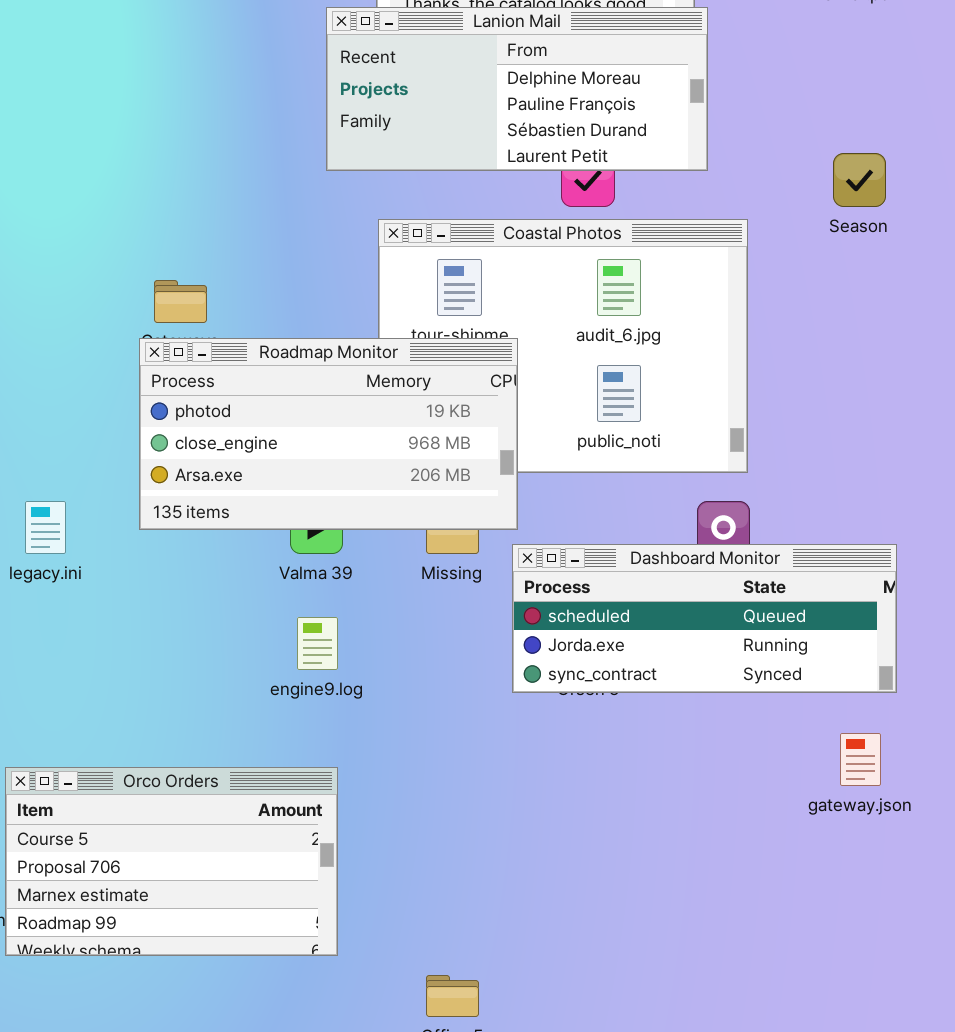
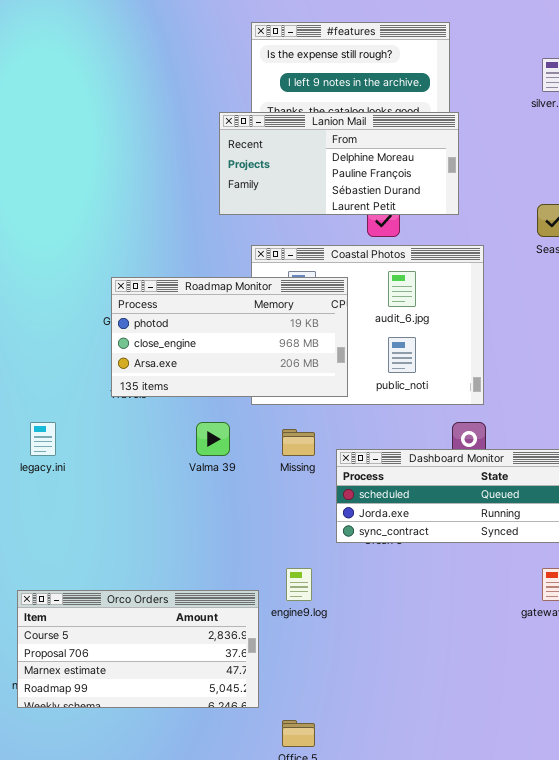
Roadmap Monitor: [139,338,518,530] -> [111,277,348,397], moved
engine9.log: [297,617,338,670] -> [286,568,312,601], moved
Orco Orders: [5,767,338,956] -> [17,590,259,708], resized

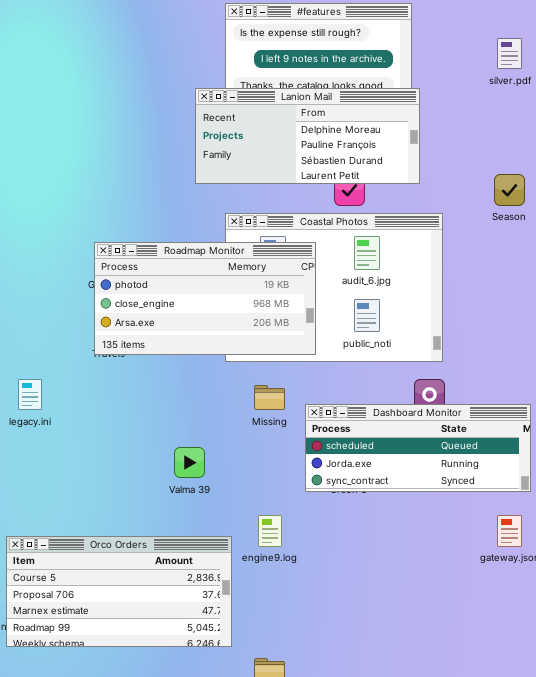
Valma 39: [196,422,230,456] -> [174,447,205,478], moved

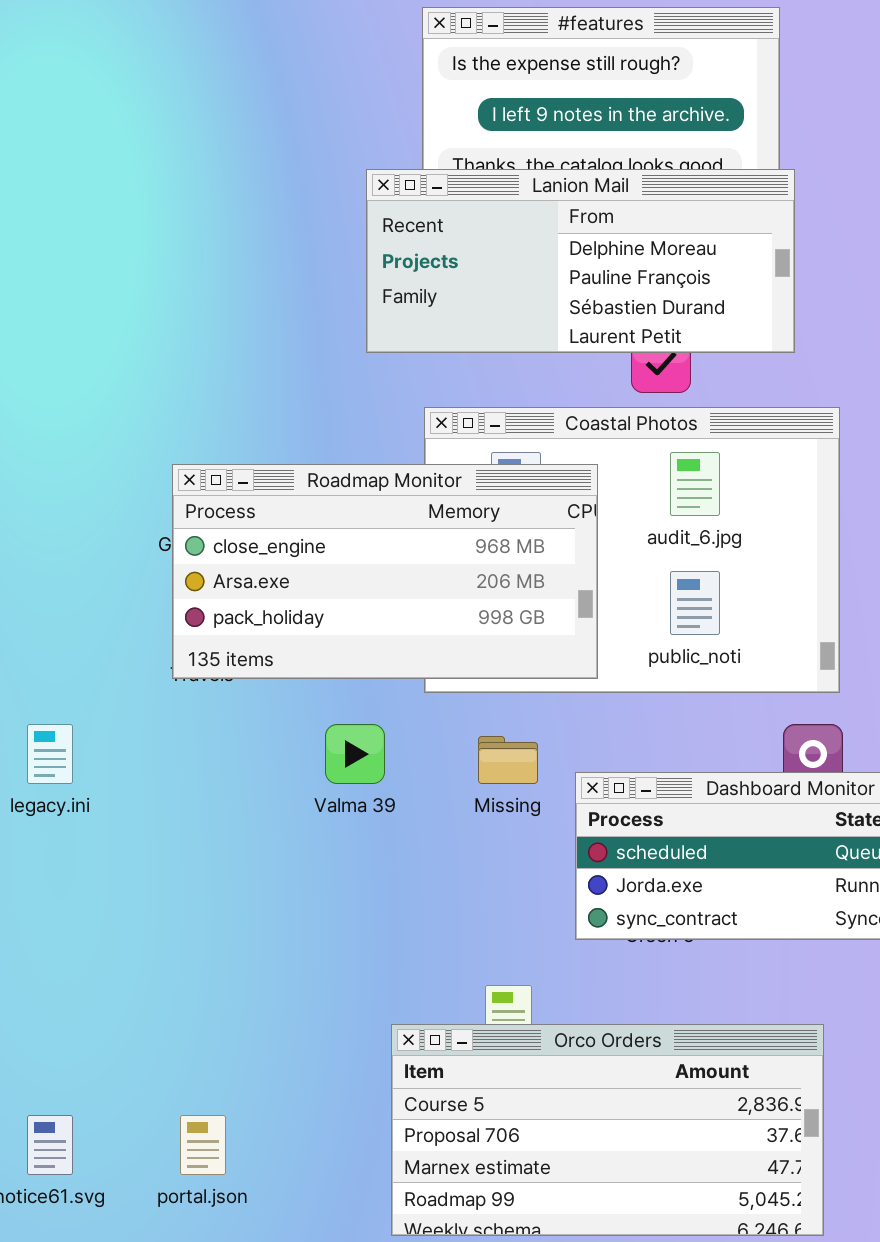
Roadmap Monitor: [94,242,316,355] -> [172,464,598,679], scrolled down 1 row
Valma 39: [174,447,205,478] -> [325,724,385,784], moved
Orco Orders: [6,536,232,647] -> [391,1024,824,1236], moved

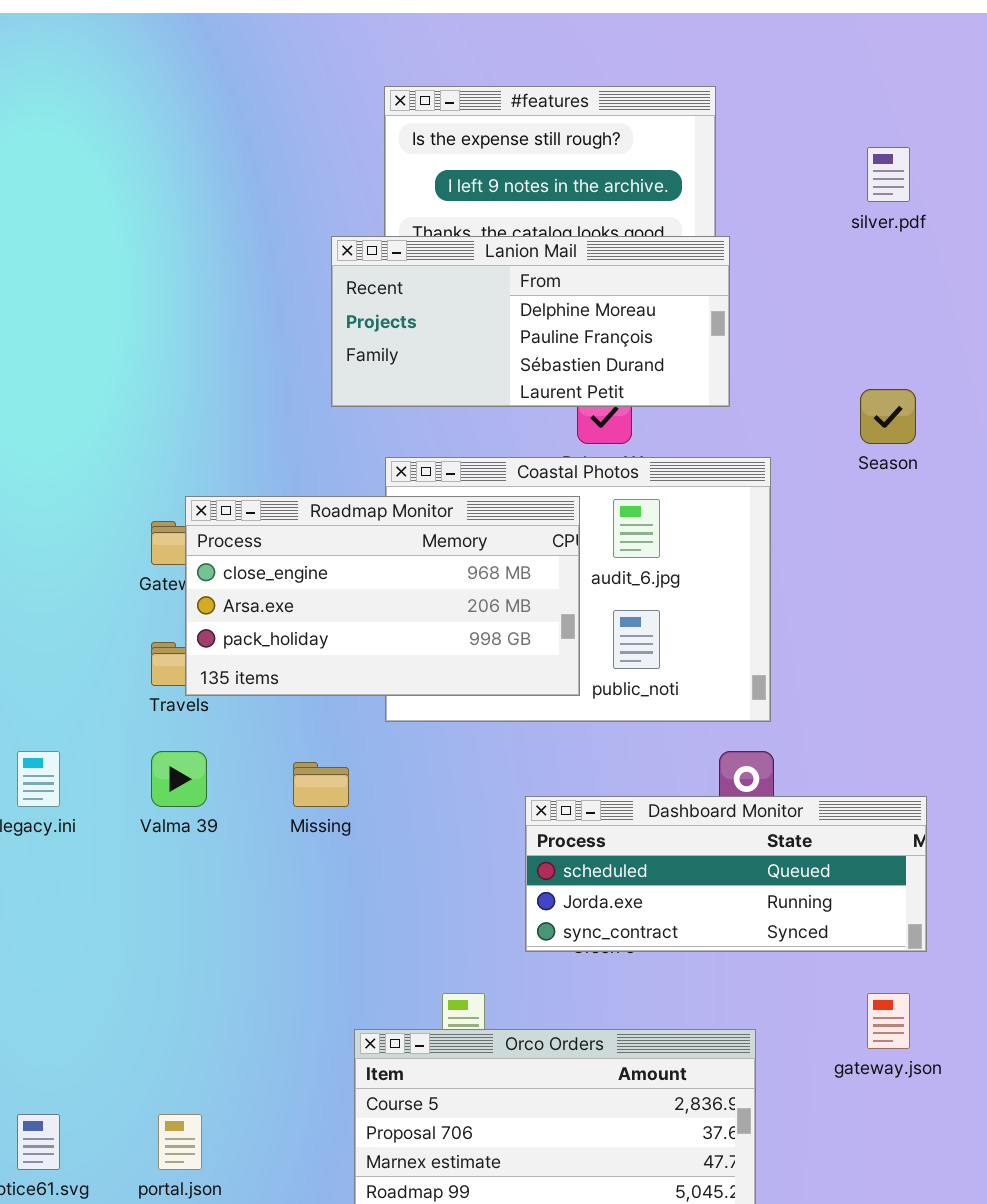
Roadmap Monitor: [172,464,598,679] -> [185,496,580,696], moved
Valma 39: [325,724,385,784] -> [151,751,207,807], moved
Missing: [478,736,538,784] -> [293,762,349,807], moved

